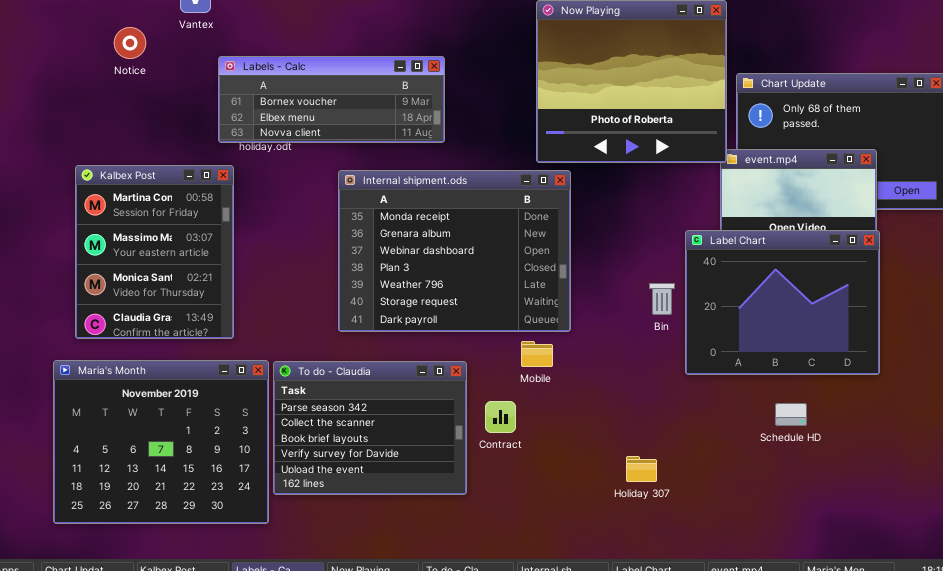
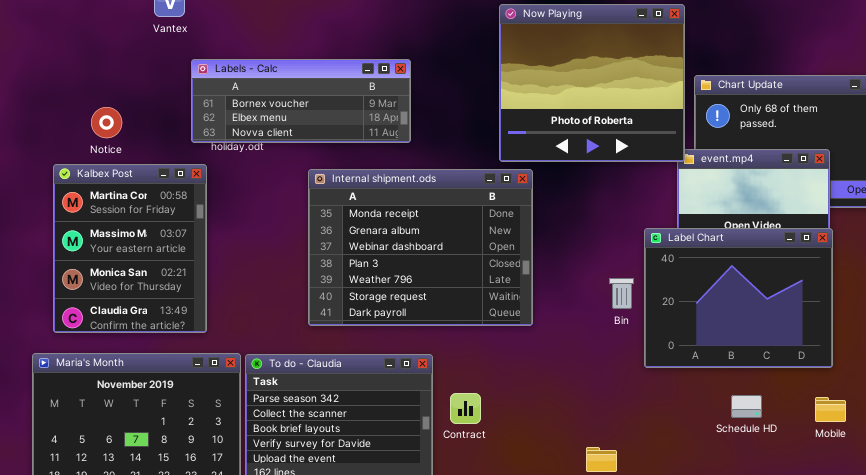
Notice: [114,27,146,59] -> [91,107,122,138], moved
Mobile: [521,341,553,367] -> [815,397,846,422], moved

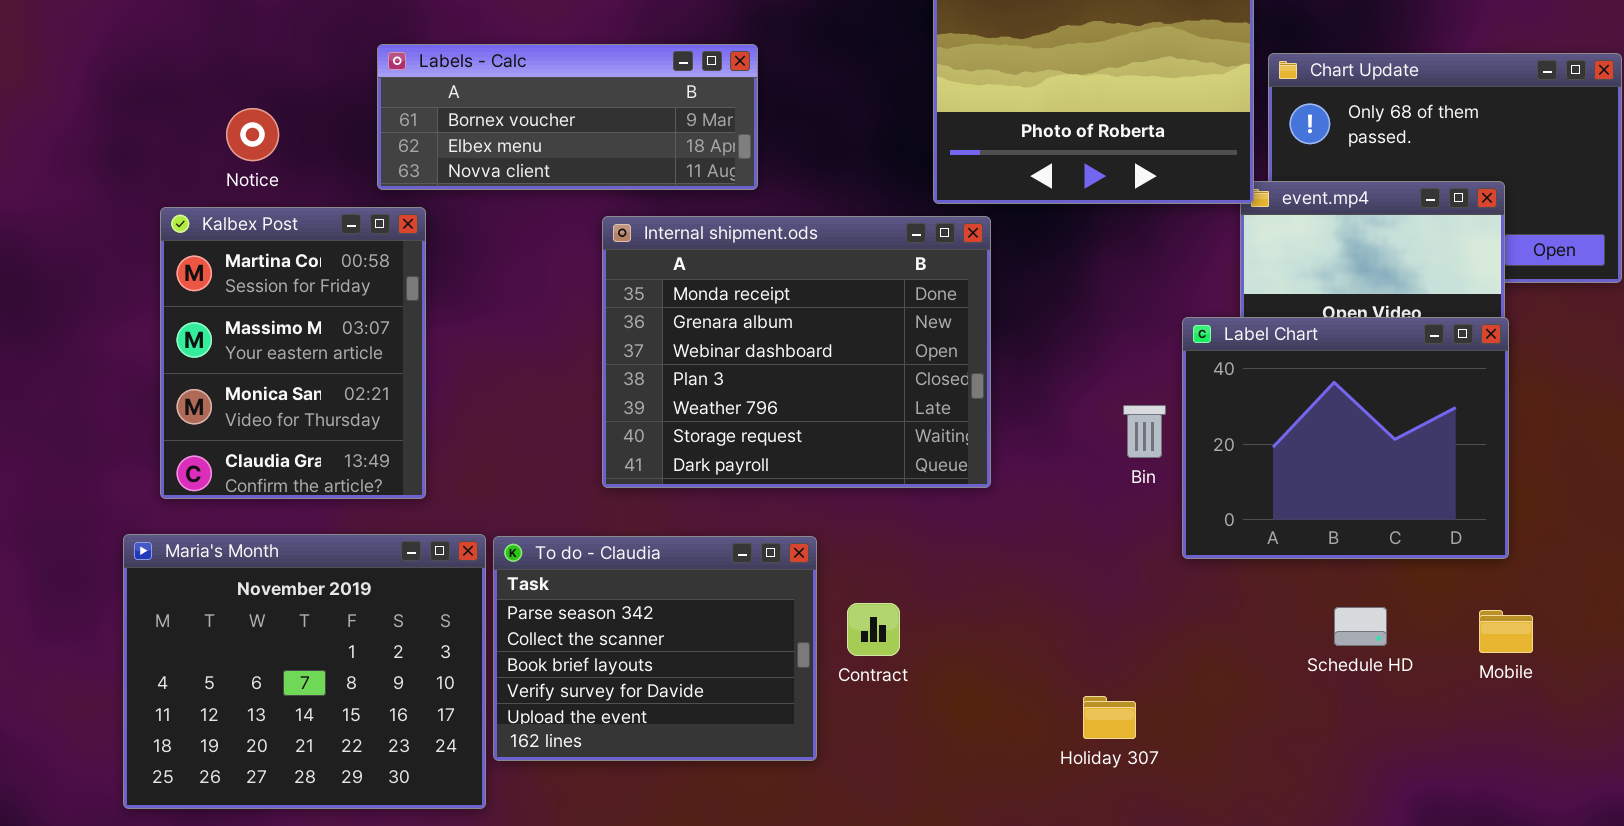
Labels - Calc: [191,59,411,143] -> [377,44,758,190], moved

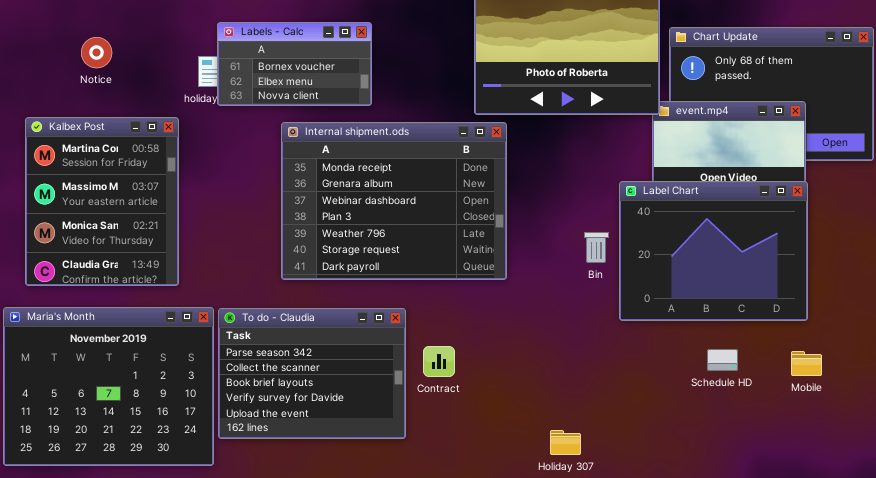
Labels - Calc: [377,44,758,190] -> [217,22,372,106], resized
Notice: [226,108,279,161] -> [81,37,112,68], moved
Holiday 307: [1083,696,1136,739] -> [550,430,581,455], moved

